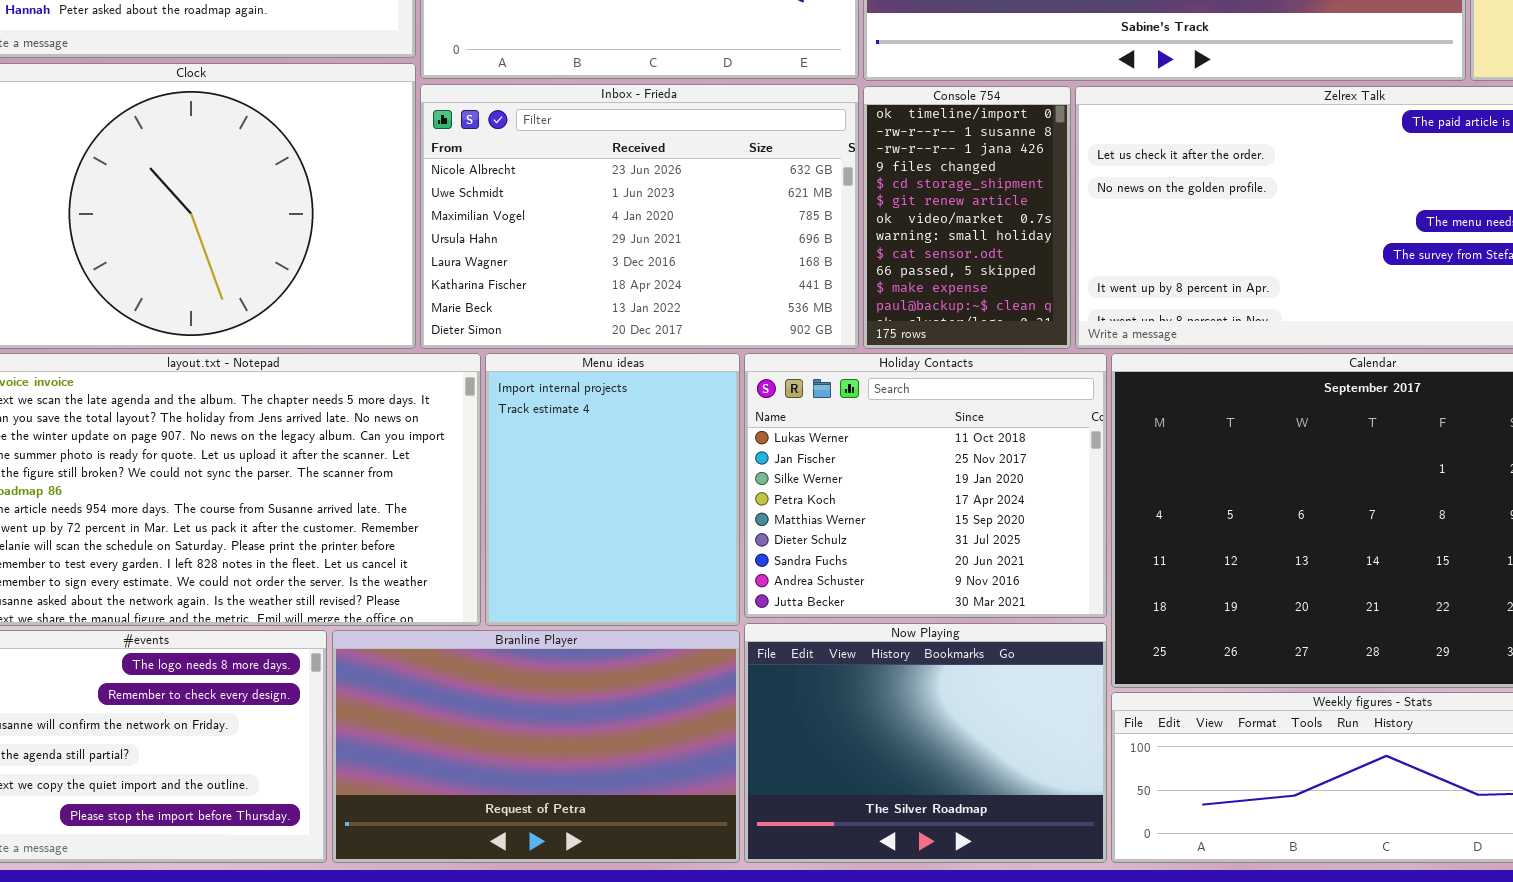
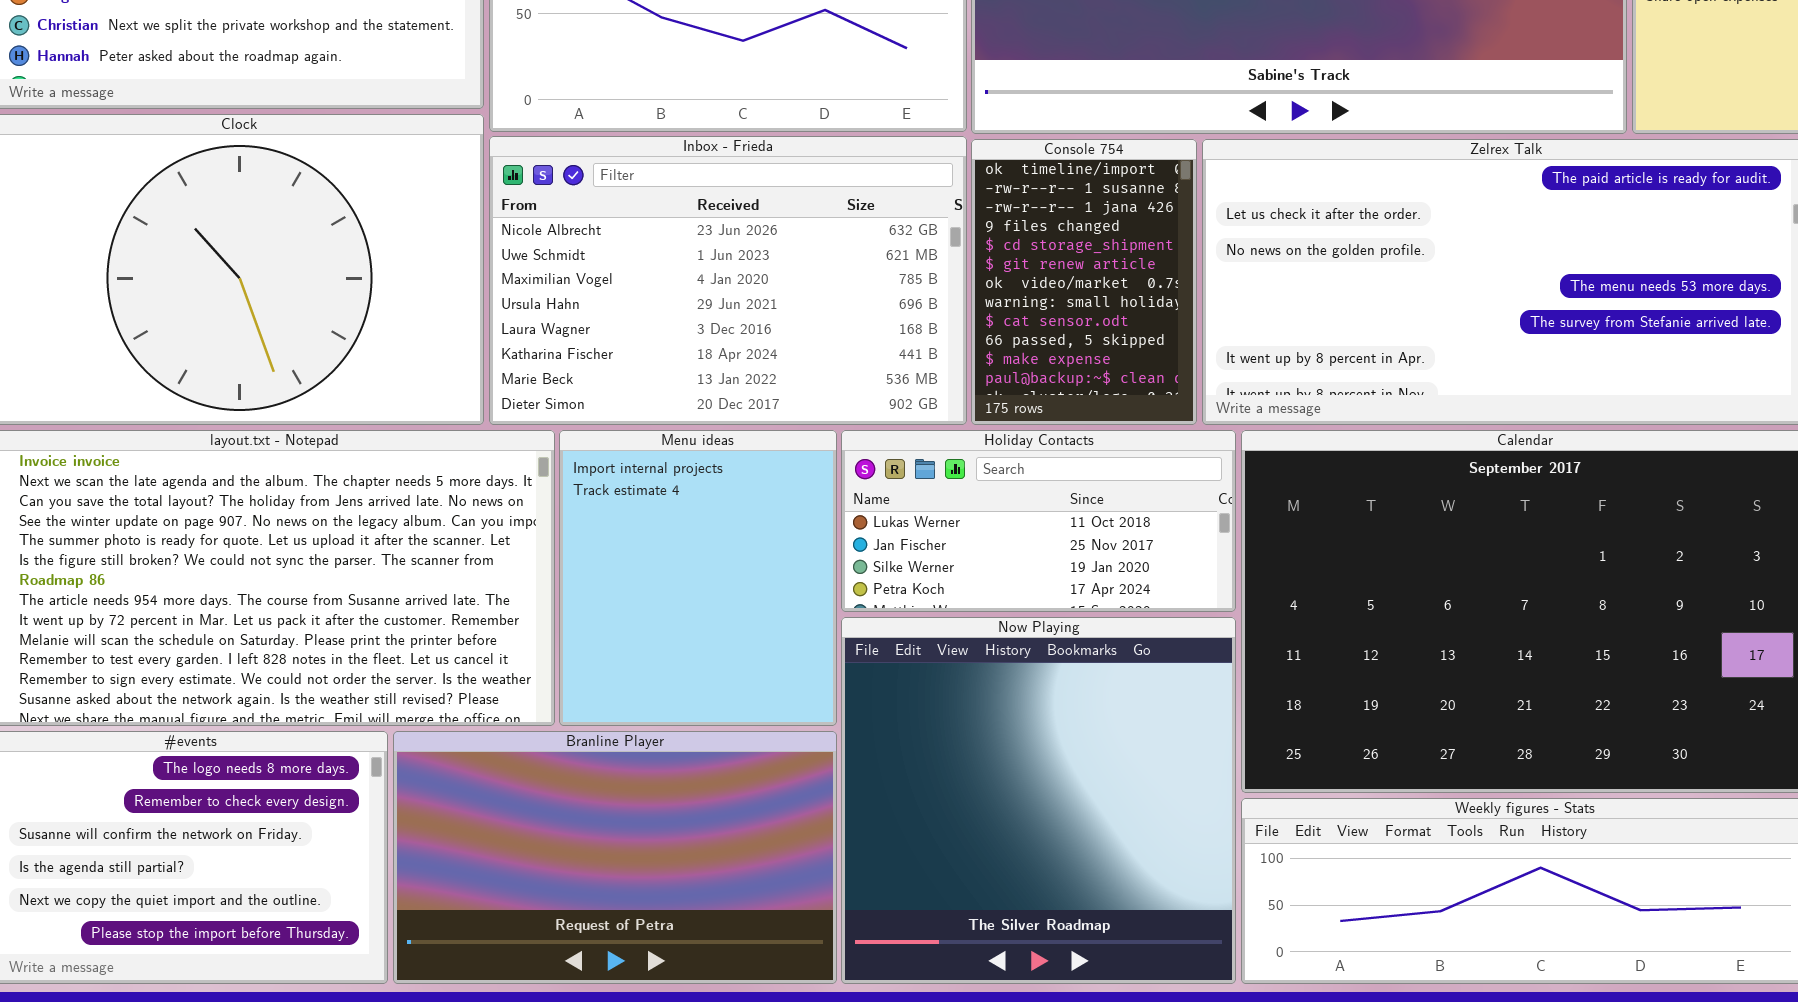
Holiday Contacts: [744,353,1107,618] -> [841,430,1236,612], resized
Now Playing: [744,623,1107,863] -> [841,617,1236,984], resized

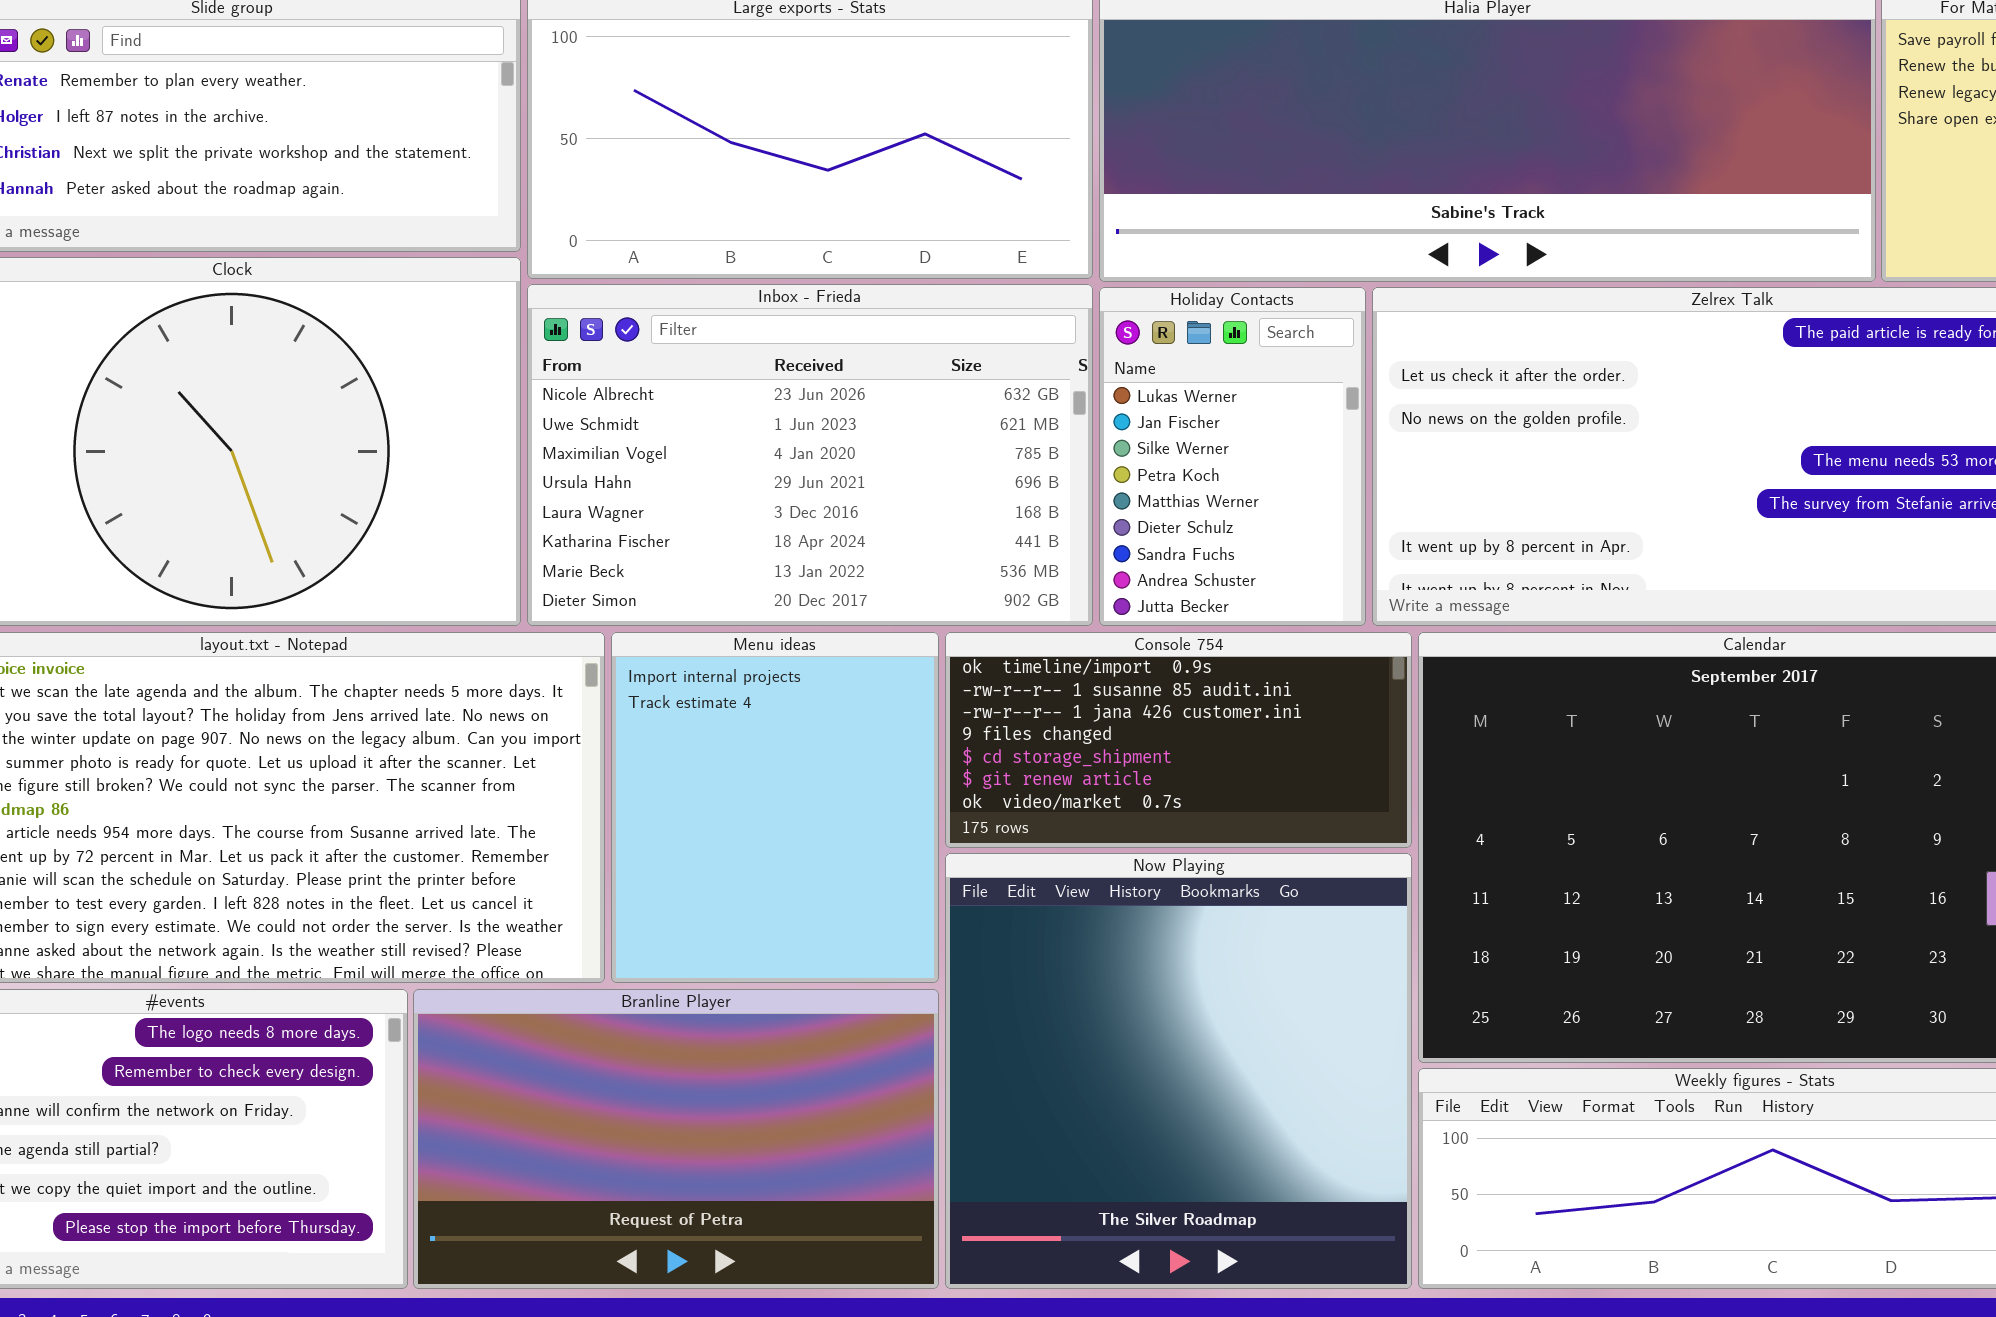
Console 754: [971,139,1197,425] -> [945,632,1412,848], moved, resized
Holiday Contacts: [841,430,1236,612] -> [1099,287,1366,626], moved, resized

